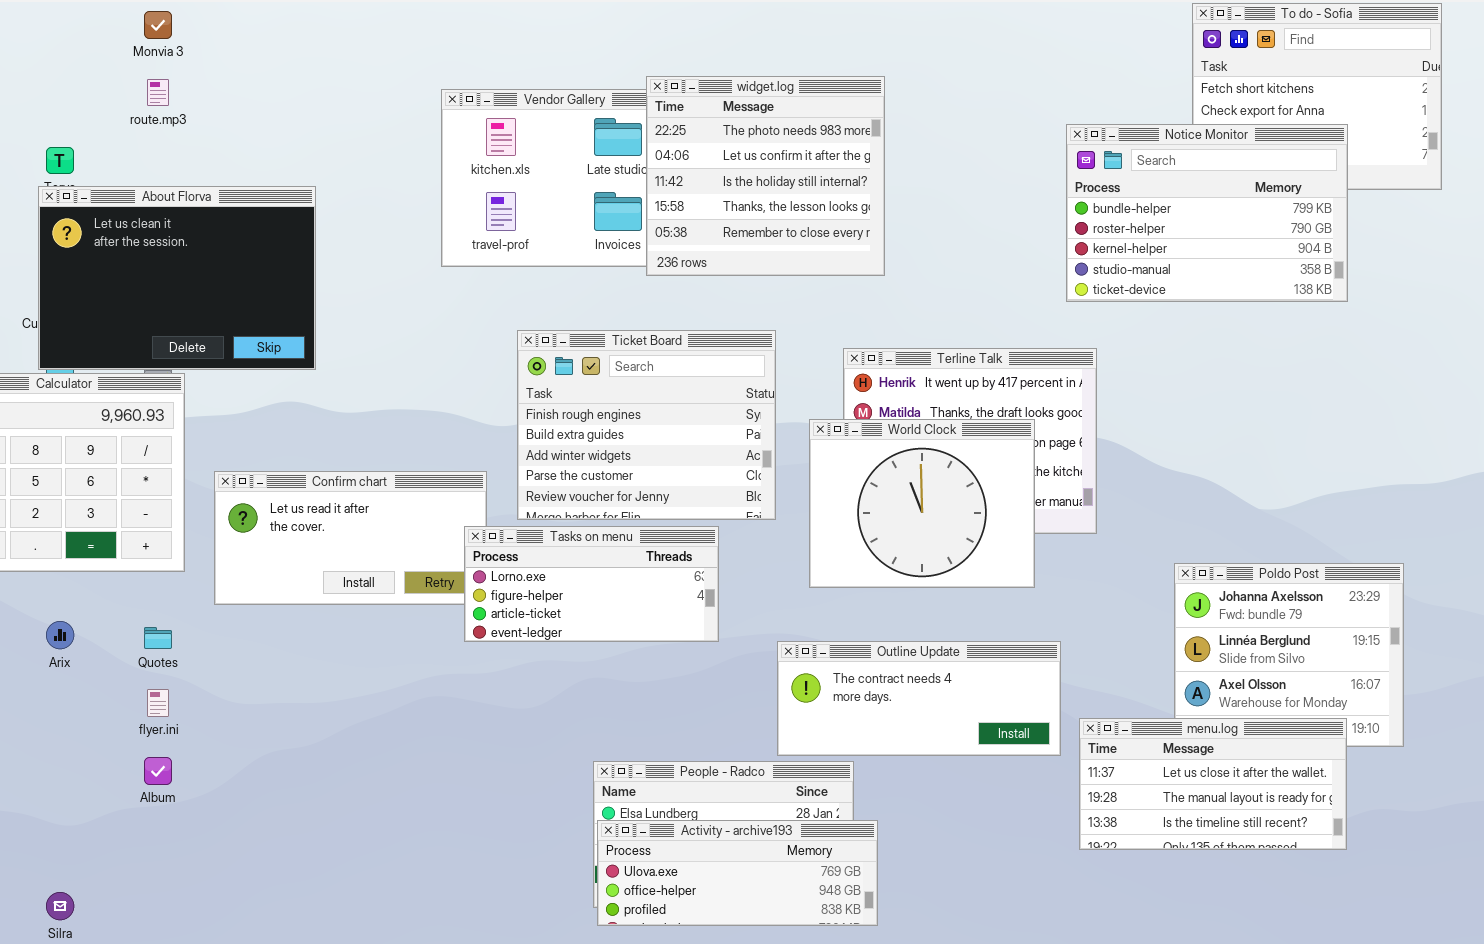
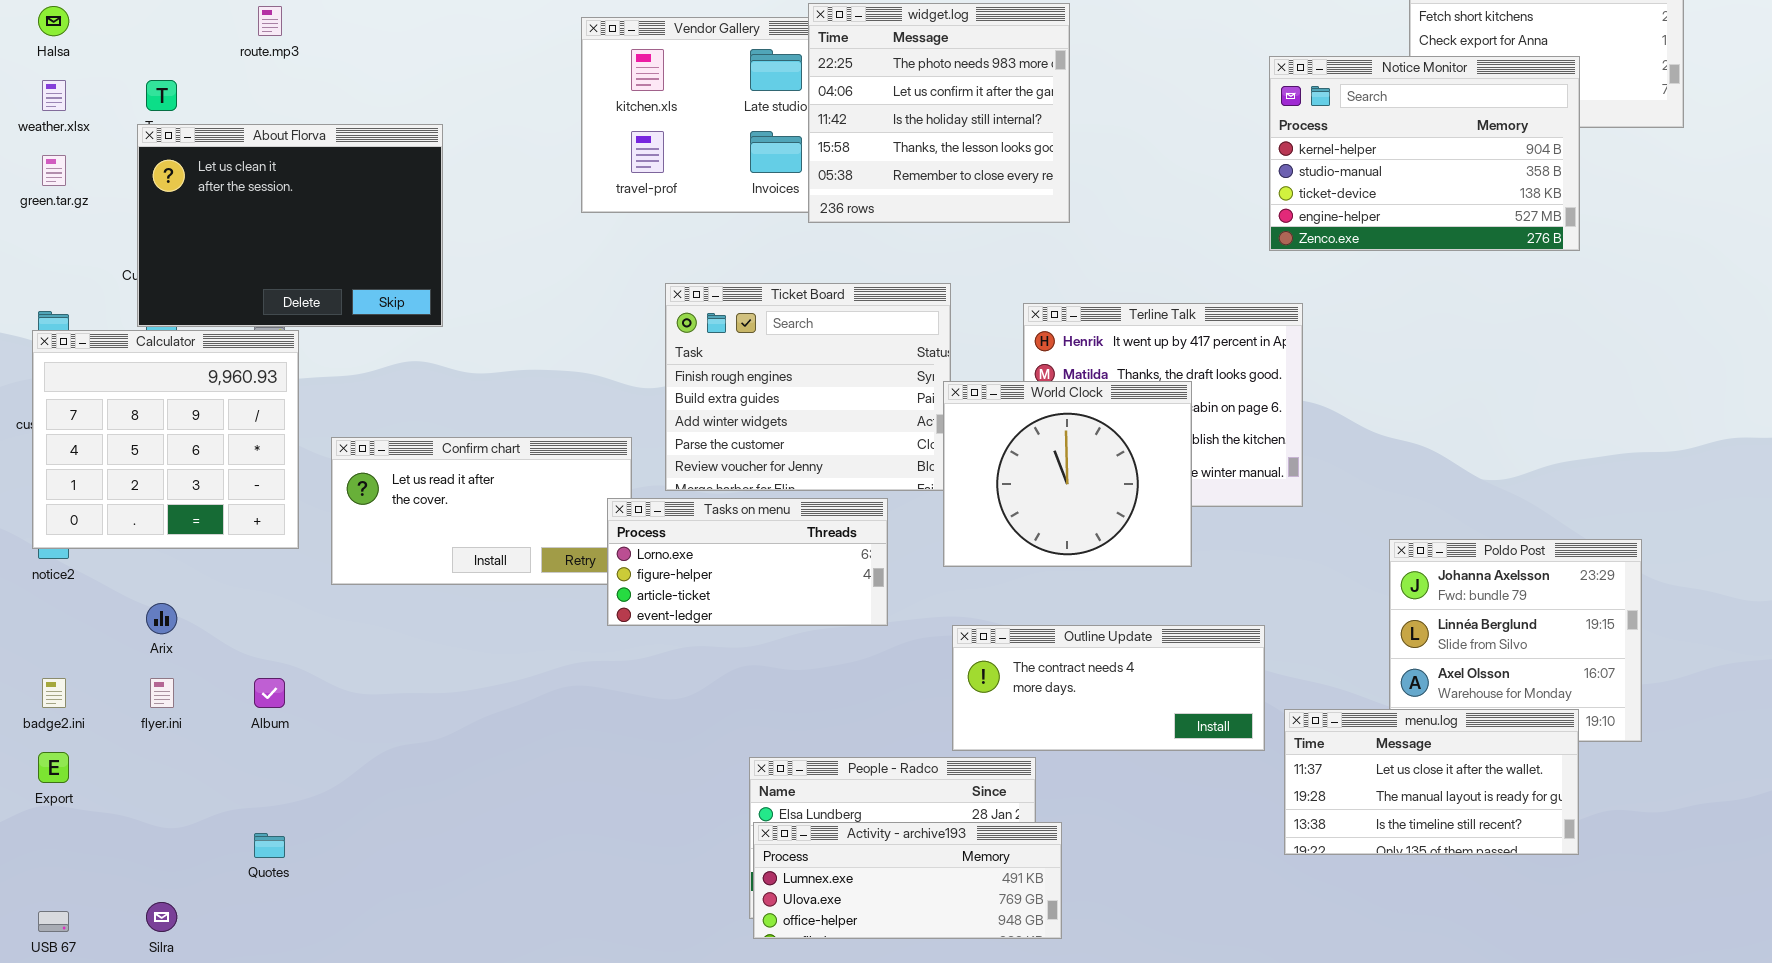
Notice Monitor: [1066,124,1348,302] -> [1269,56,1580,251], scrolled down 2 rows
World Clock: [809,419,1035,588] -> [943,381,1192,567], moved
Quotes: [144,627,172,649] -> [254,833,285,858], moved
flyer.ini: [147,689,169,717] -> [150,678,174,708], moved
Album: [144,757,172,785] -> [254,678,285,708], moved
Activity - archive193: [597,820,878,926] -> [753,822,1062,939], scrolled up 1 row

